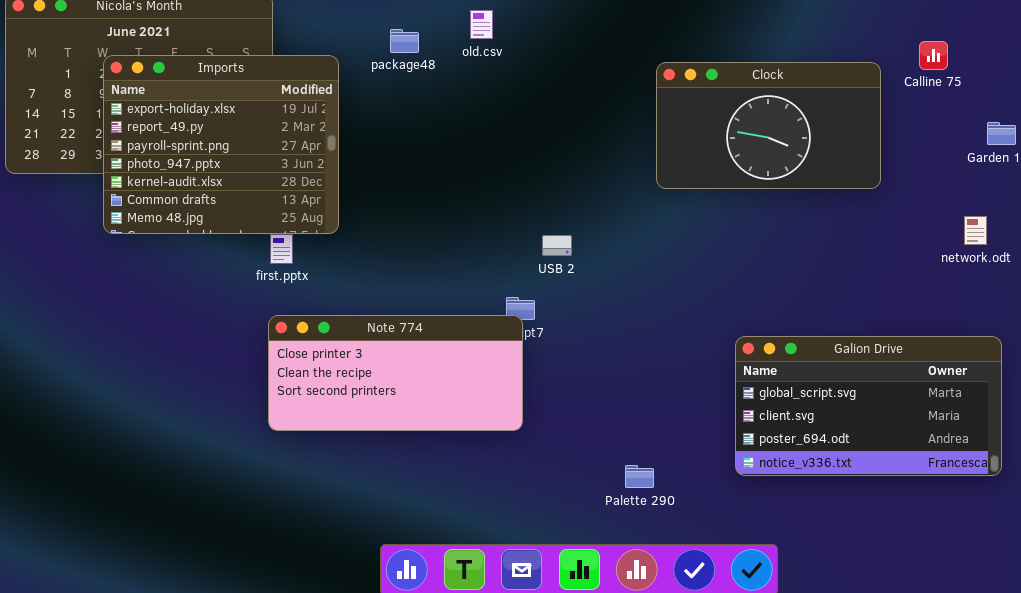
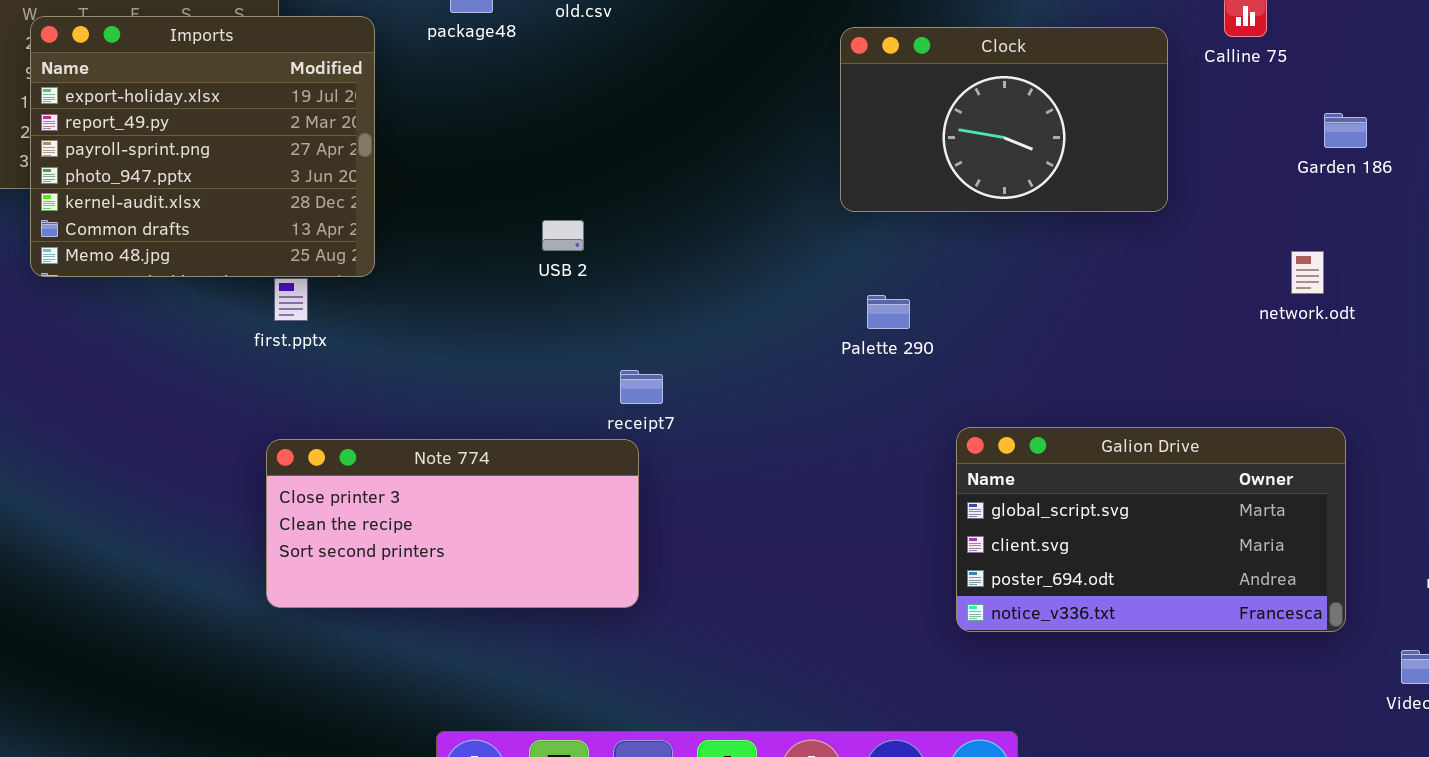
USB 2: [542,235,572,256] -> [542,220,584,251], moved
Note 774: [268,315,523,431] -> [266,439,639,608], moved
Palette 290: [625,465,654,488] -> [867,295,910,329], moved

